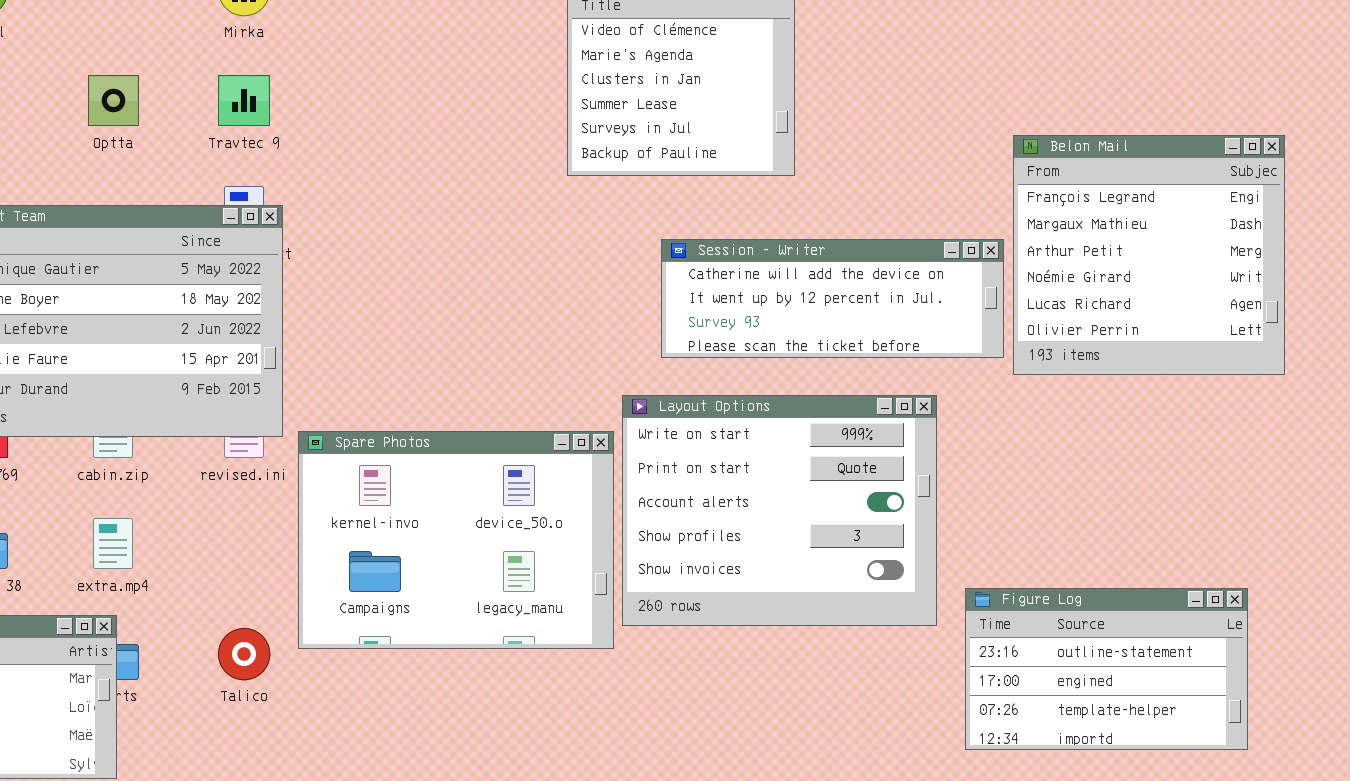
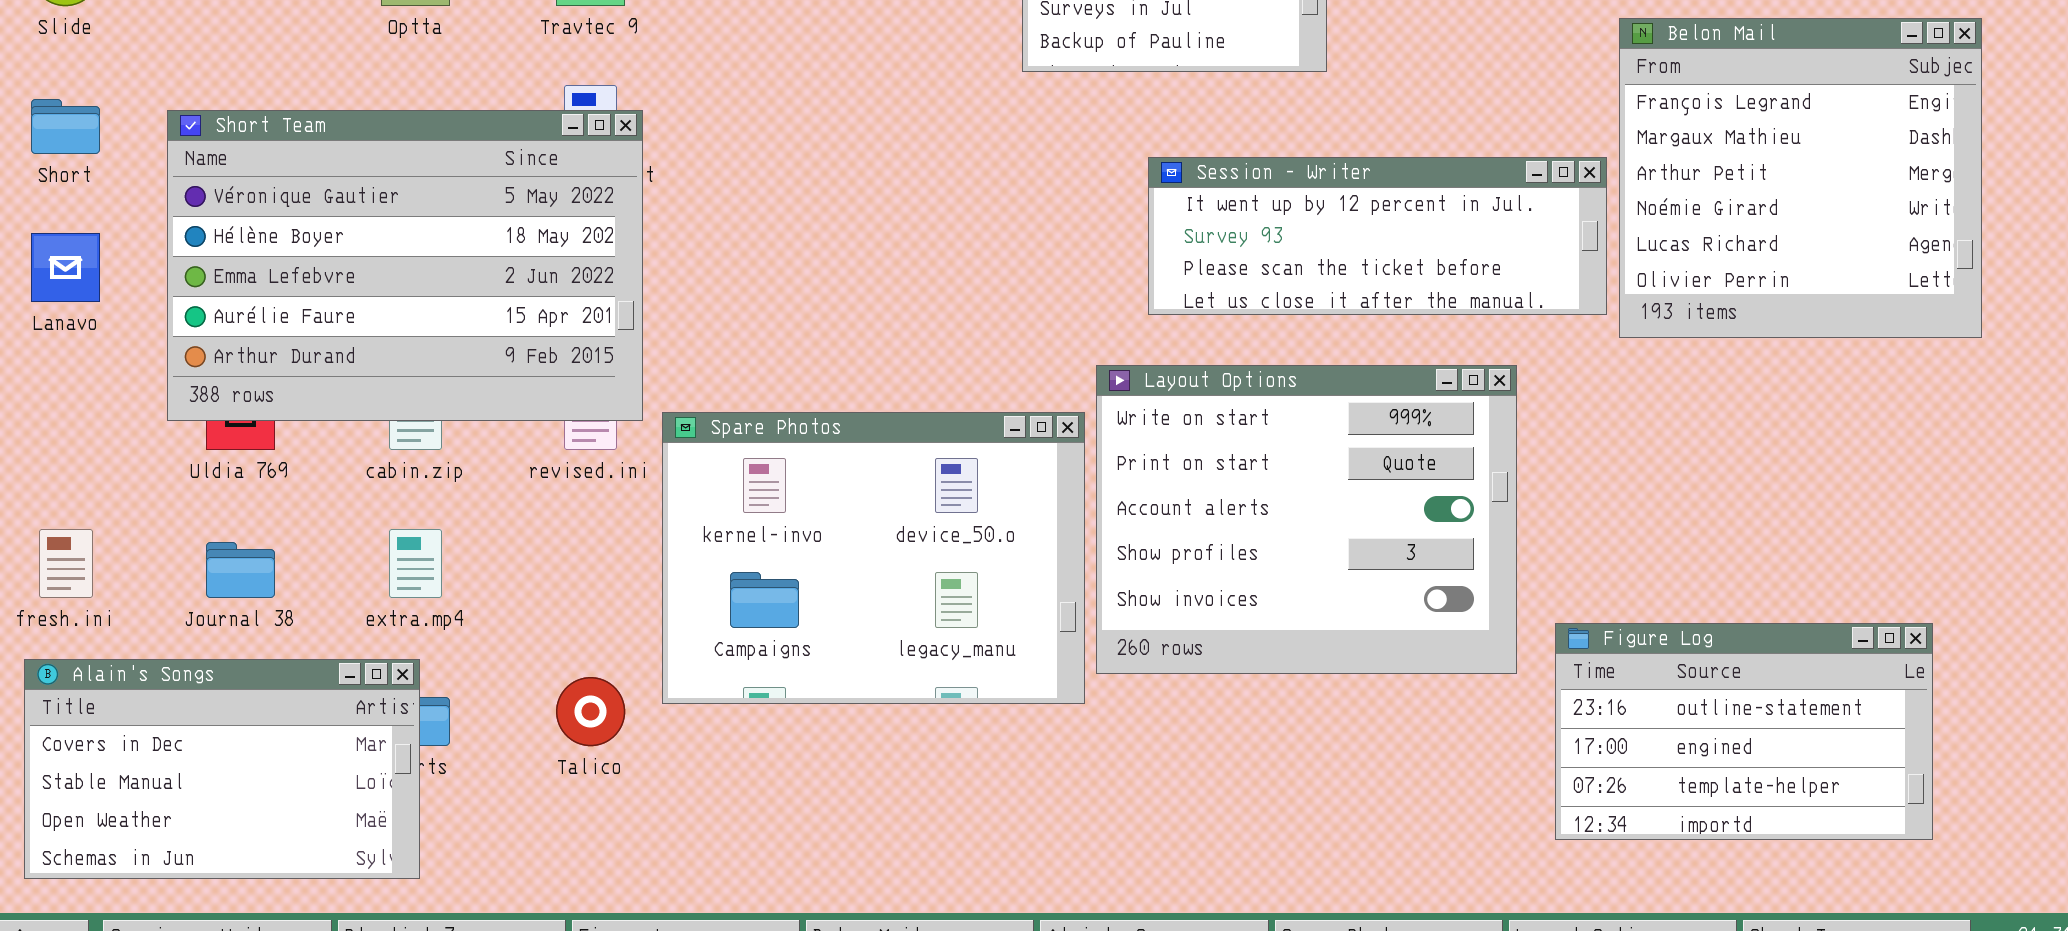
Session - Writer: [661,239,1004,358] -> [1148,157,1607,315], scrolled down 1 row

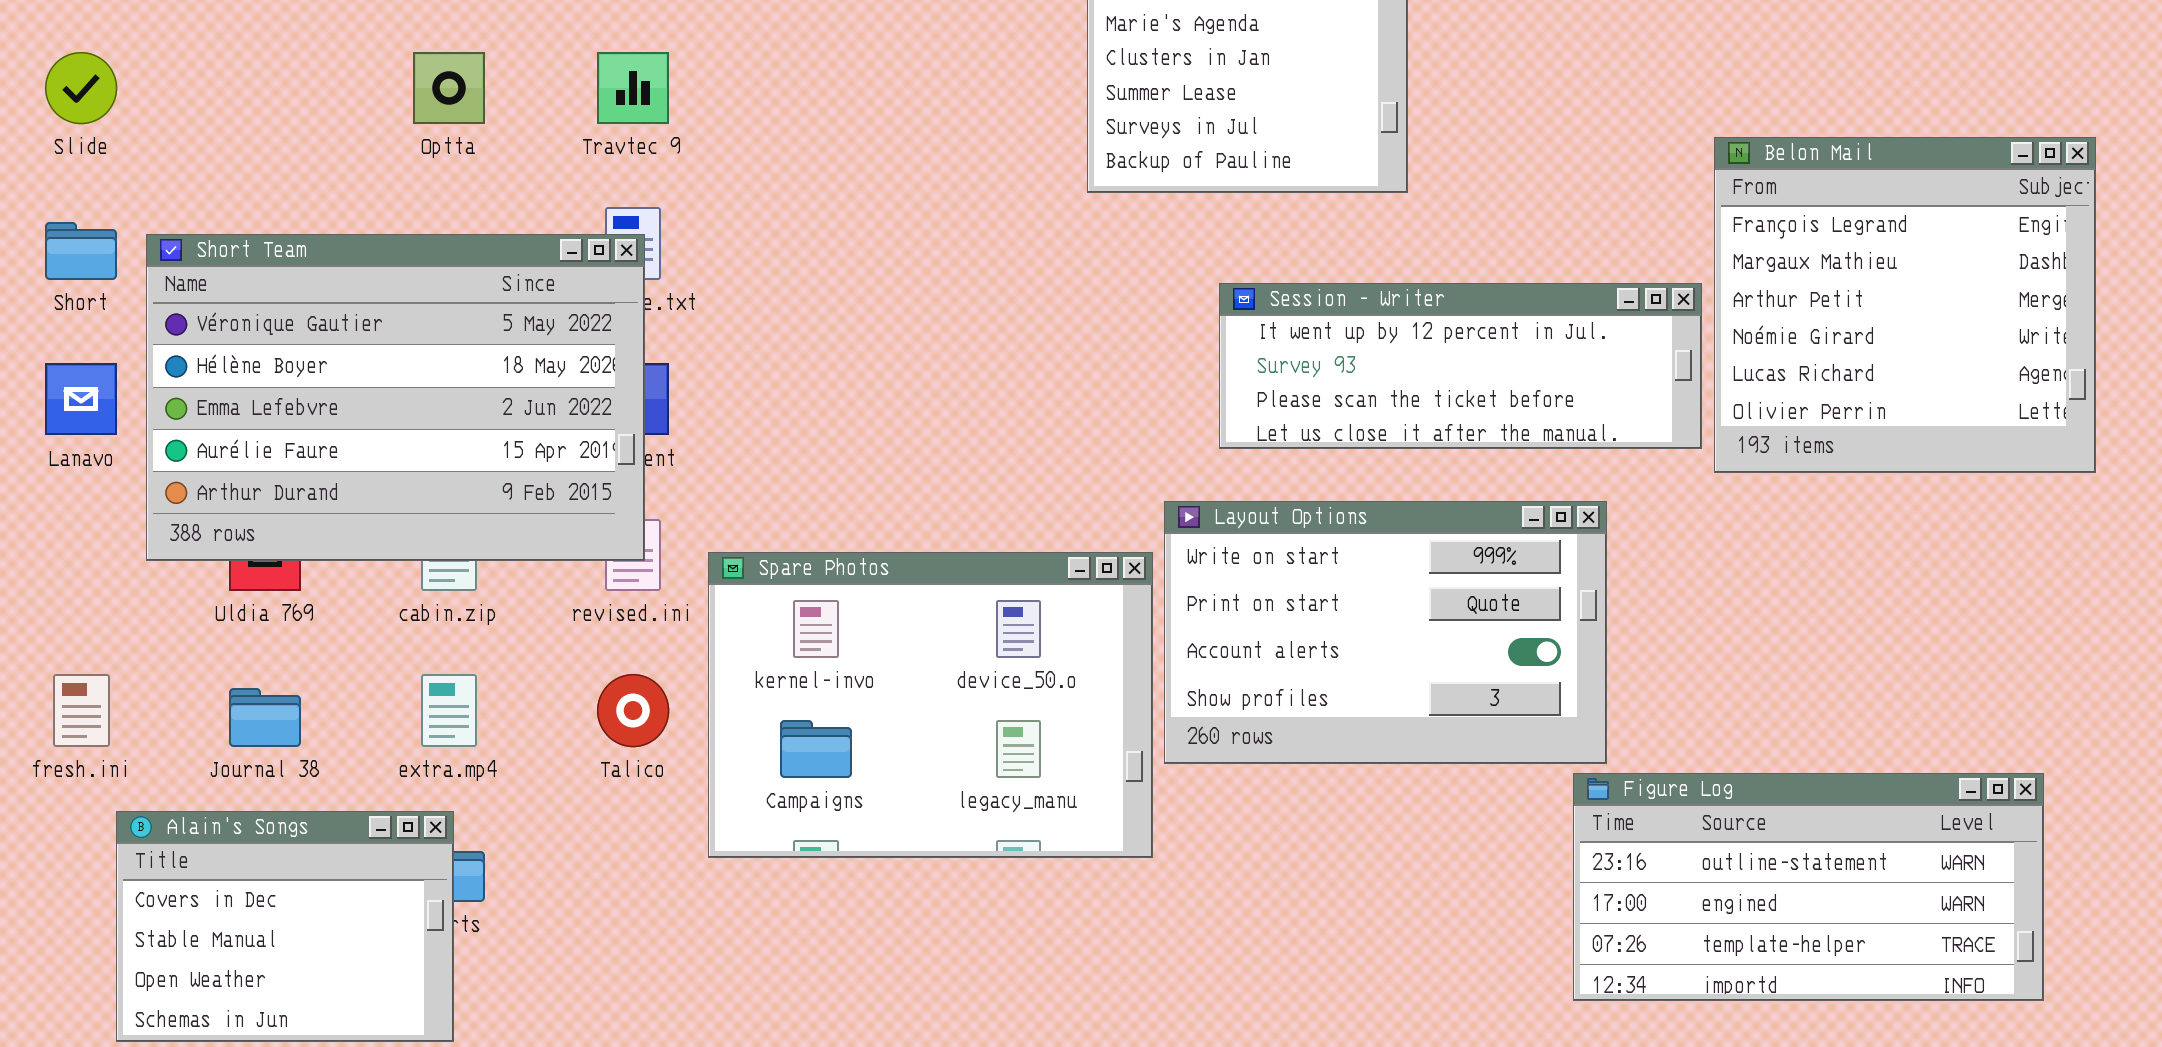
Short Team: [167,110,643,421] -> [146,234,645,561], moved
Layout Options: [1096,365,1517,674] -> [1164,501,1607,764], resized
Figure Log: [1555,623,1933,840] -> [1573,773,2044,1001], resized
Alain's Songs: [24,659,420,879] -> [116,811,454,1042], resized
Talico: [556,677,625,746] -> [597,674,669,747], moved

